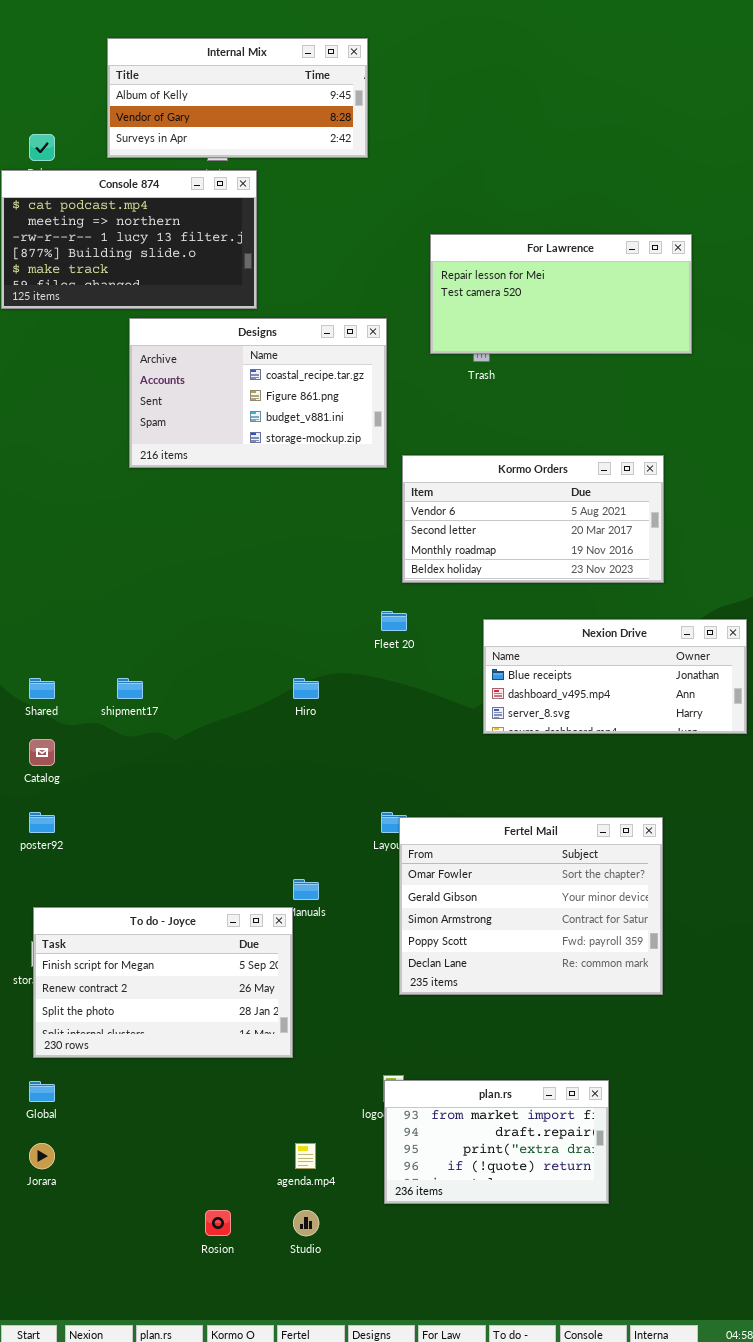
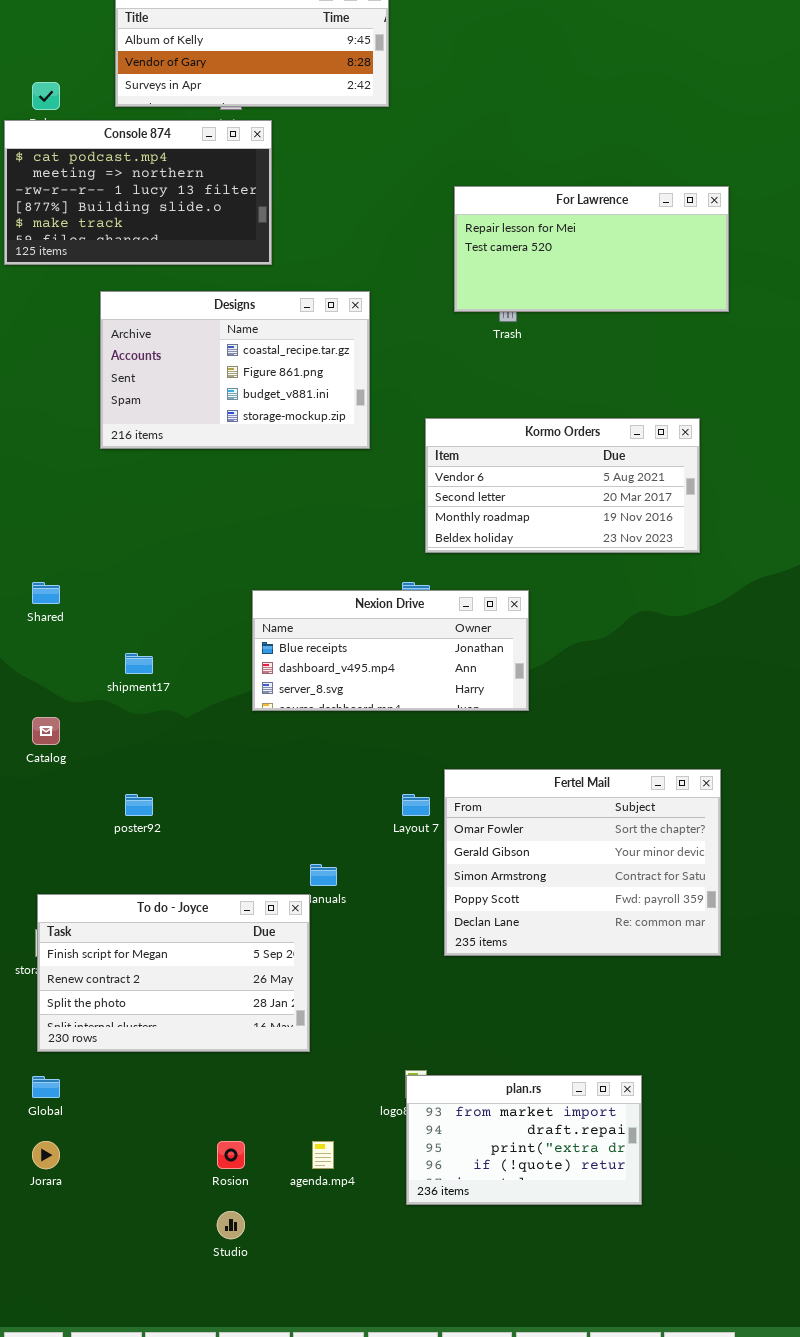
Designs: [129,318,387,468] -> [100,291,370,449], moved
Nexion Drive: [483,619,747,734] -> [252,590,529,711], moved
Shared: [29,678,55,699] -> [32,582,60,604], moved
poster92: [29,812,55,833] -> [125,794,153,816], moved
Fertel Mail: [399,817,663,995] -> [444,769,721,956], moved
Rosion: [205,1210,231,1236] -> [217,1141,245,1169], moved
Studio: [293,1210,319,1236] -> [217,1211,245,1239], moved

